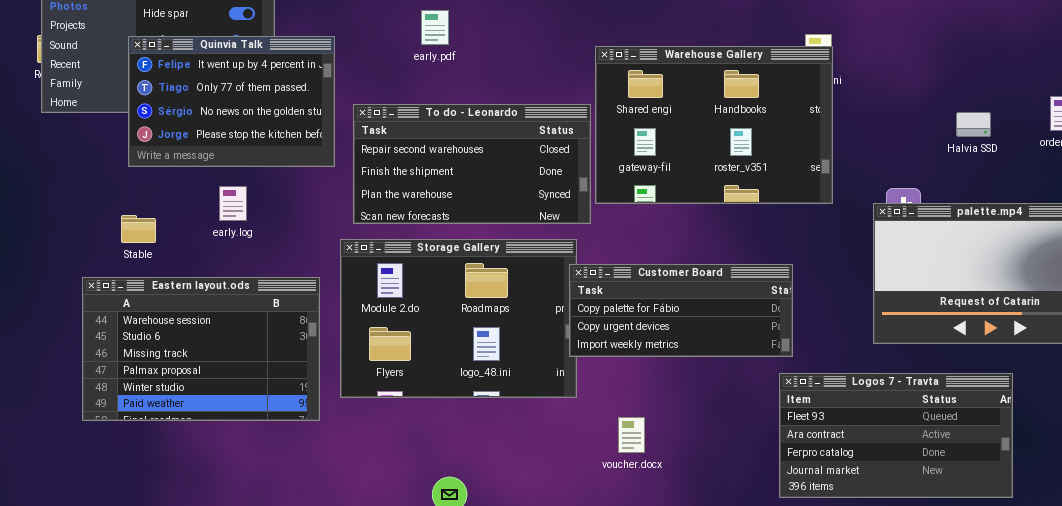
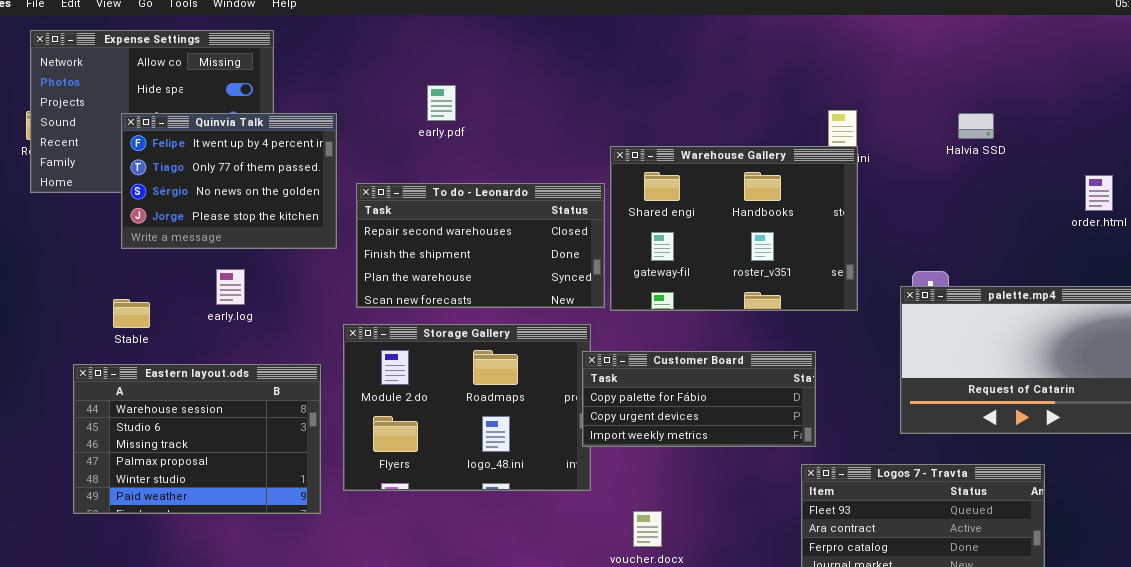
Warehouse Gallery: [595,46,833,204] -> [610,146,858,311], moved
Halvia SSD: [956,112,991,137] -> [958,113,994,139], moved

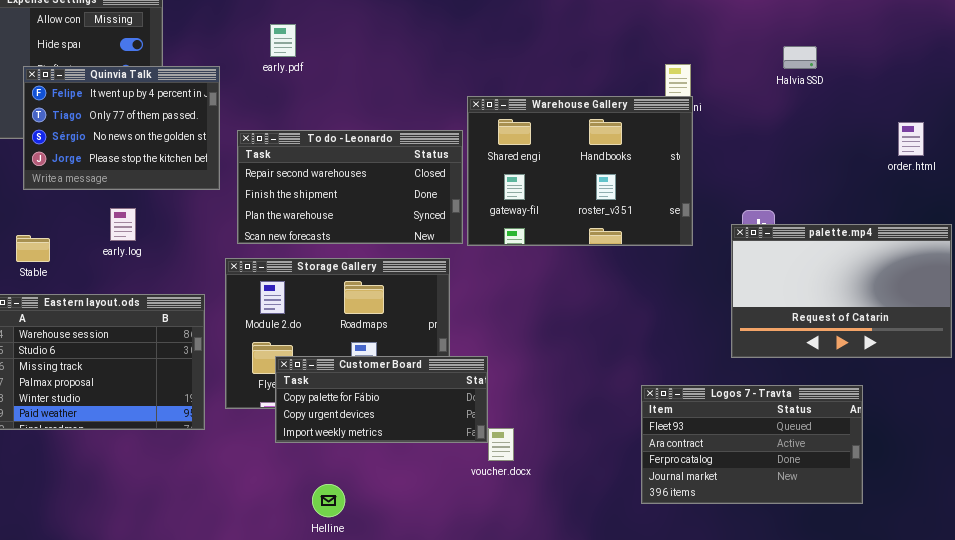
early.pdf: [427,85,456,121] -> [270,24,296,57], moved
Halvia SSD: [958,113,994,139] -> [783,46,817,69], moved
Customer Board: [582,351,816,447] -> [275,356,488,443], moved

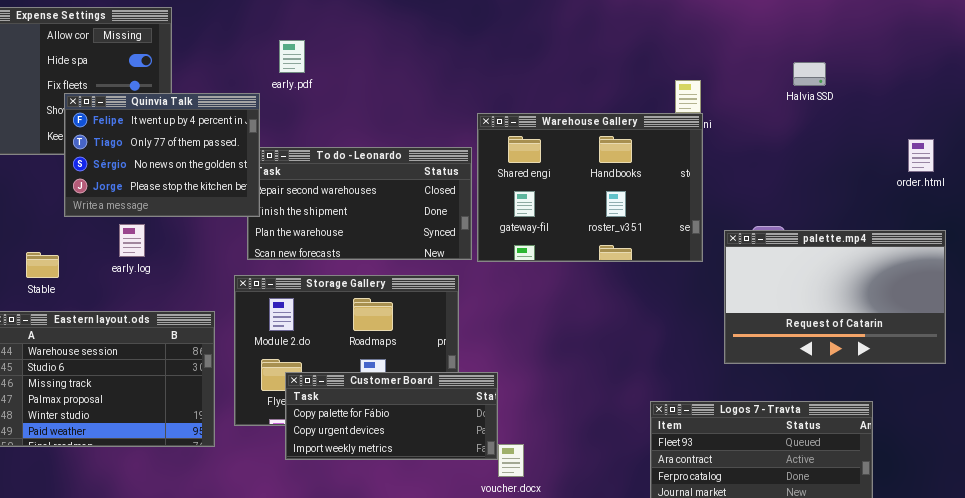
Quinvia Talk: [23,66,220,190] -> [64,93,260,217], moved
palette.mp4: [731,224,952,358] -> [724,230,946,364], moved

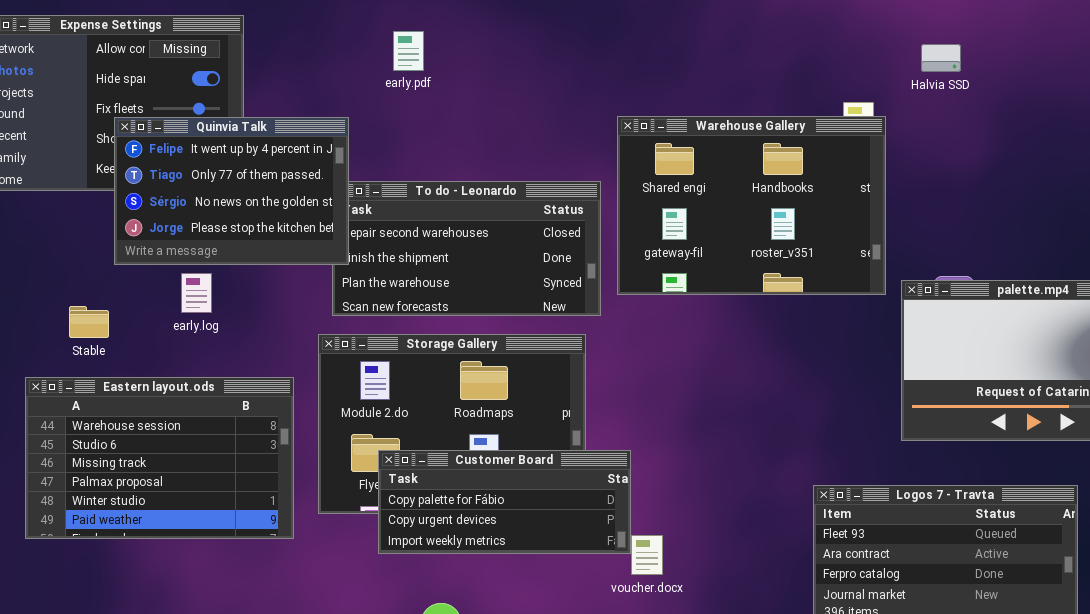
early.pdf: [279,40,305,73] -> [393,31,424,71], moved
Halvia SSD: [793,62,826,86] -> [921,44,961,72], moved
Warehouse Gallery: [477,113,703,262] -> [617,116,886,295], moved

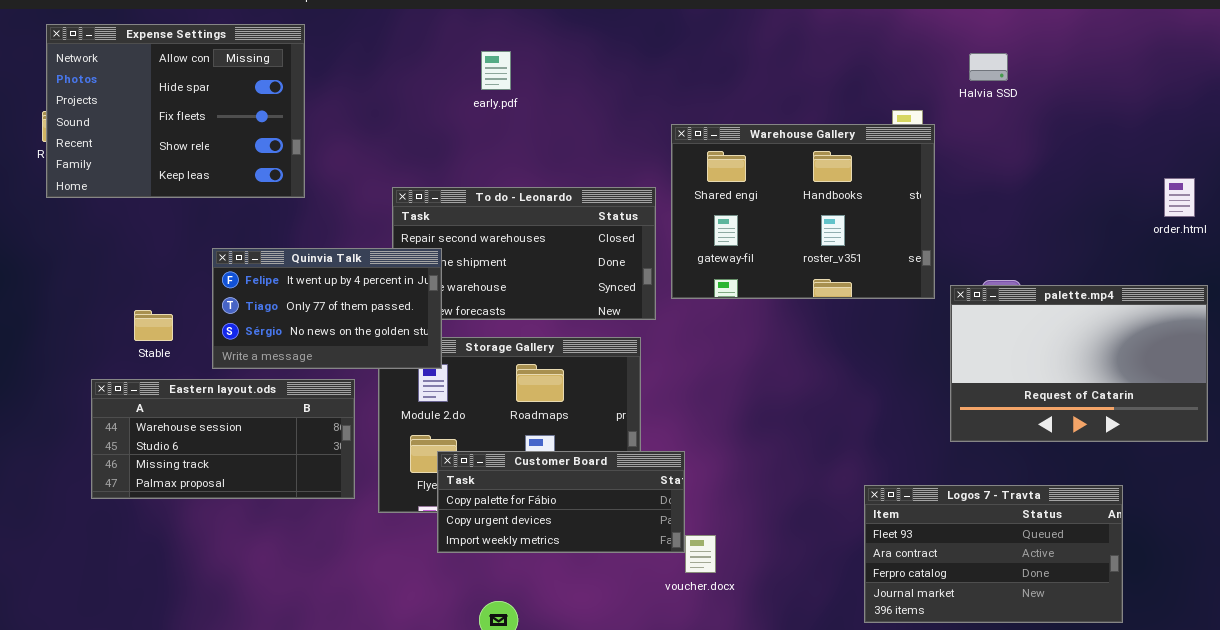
early.pdf: [393,31,424,71] -> [481,51,511,90], moved
Quinvia Talk: [114,117,349,265] -> [212,248,442,369], moved, resized
Eastern layout.ods: [25,377,294,539] -> [91,379,355,499], resized

